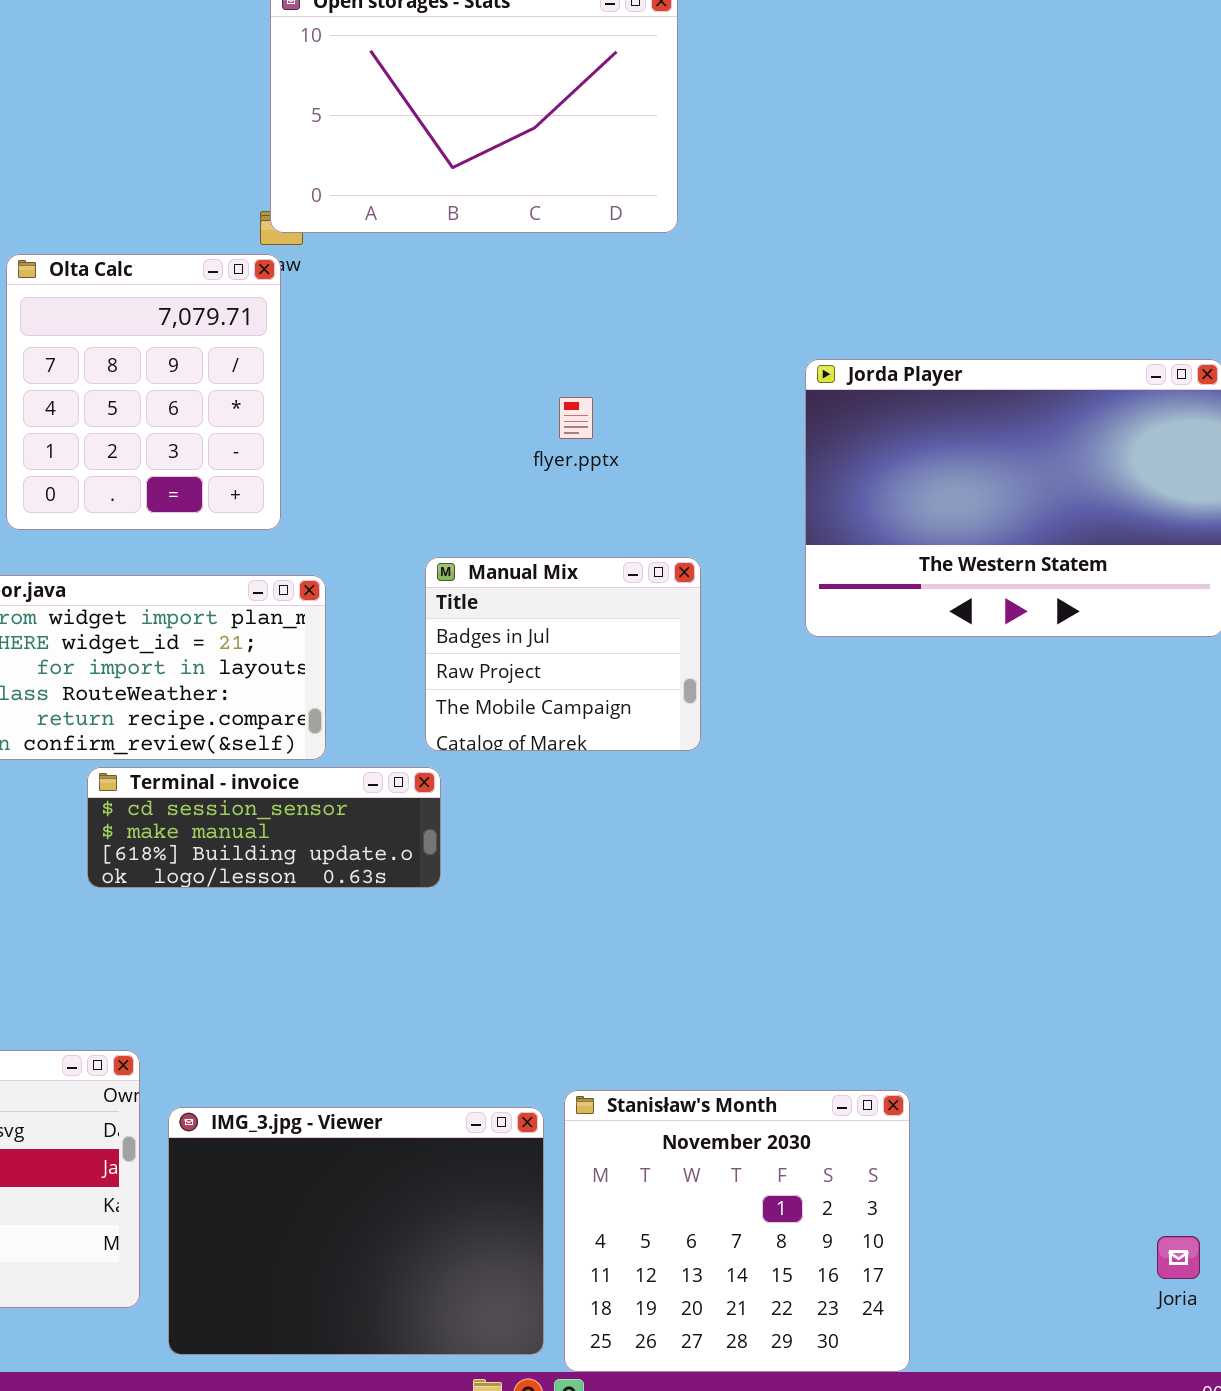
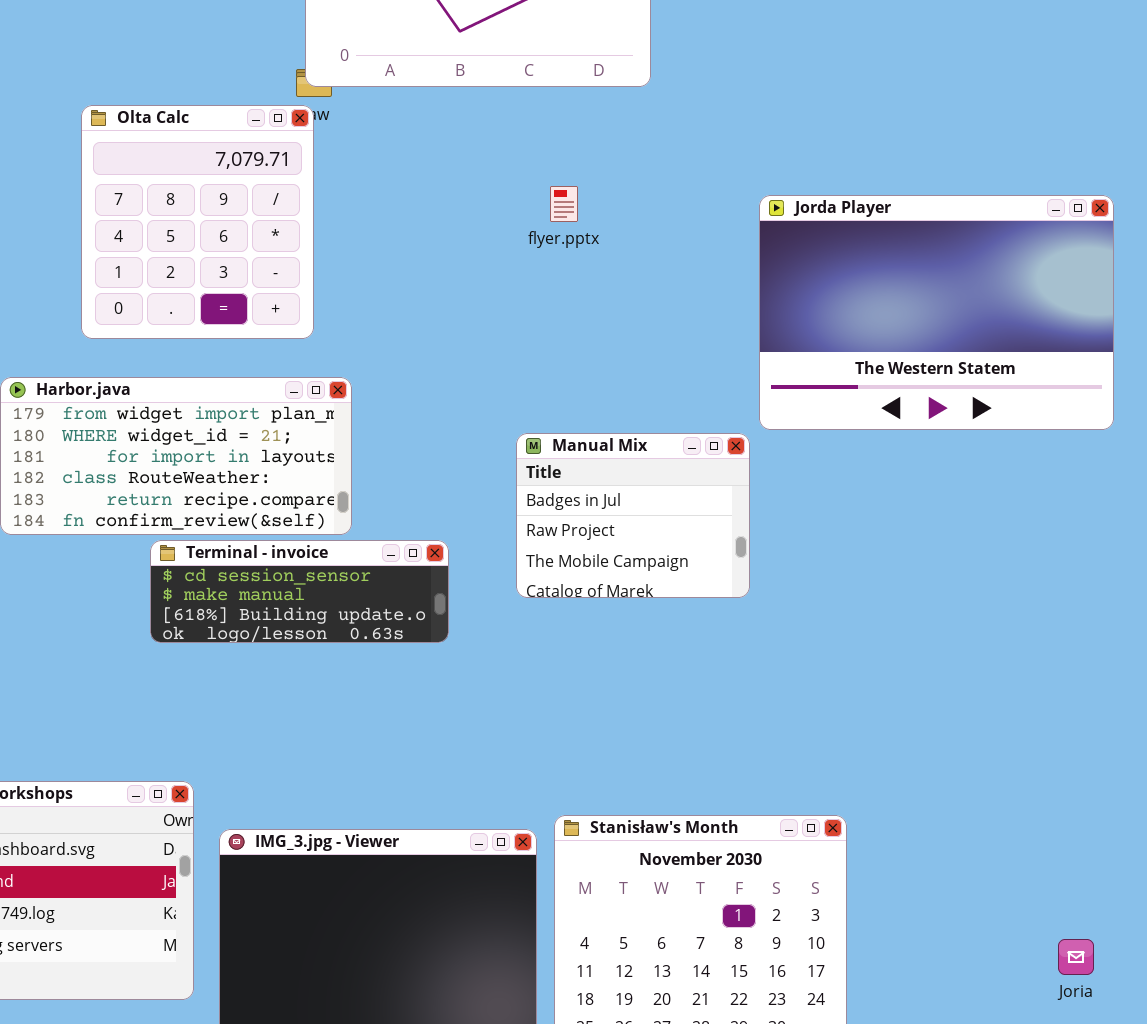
flyer.pptx: [559,397,593,439] -> [550,186,578,222], moved
Manual Mix: [425,557,701,751] -> [516,433,750,598], moved

